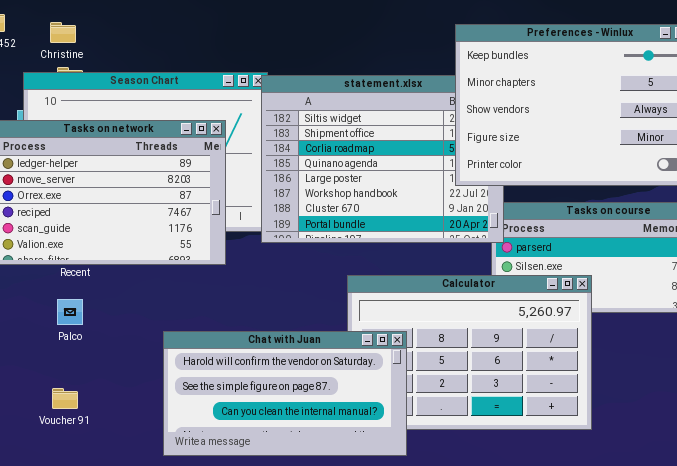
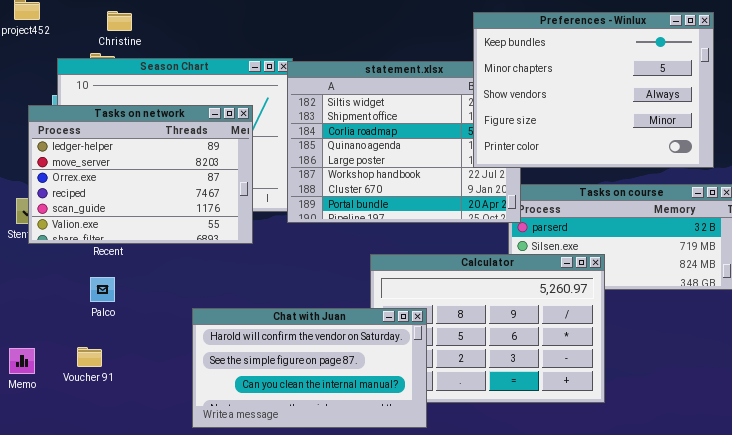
Christine: [50,22,76,43] -> [107,11,132,31], moved
Voucher 91: [52,388,78,409] -> [77,347,102,367], moved

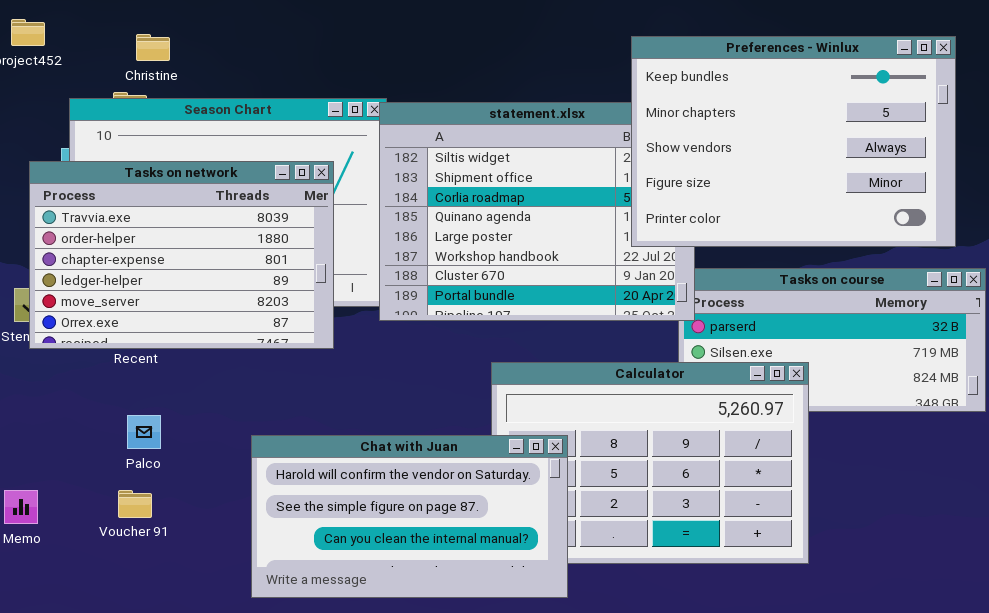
Tasks on network: [28,105,253,244] -> [29,161,334,349], scrolled up 3 rows
Palco: [90,277,115,302] -> [127,415,161,449], moved
Voucher 91: [77,347,102,367] -> [118,490,152,518], moved

